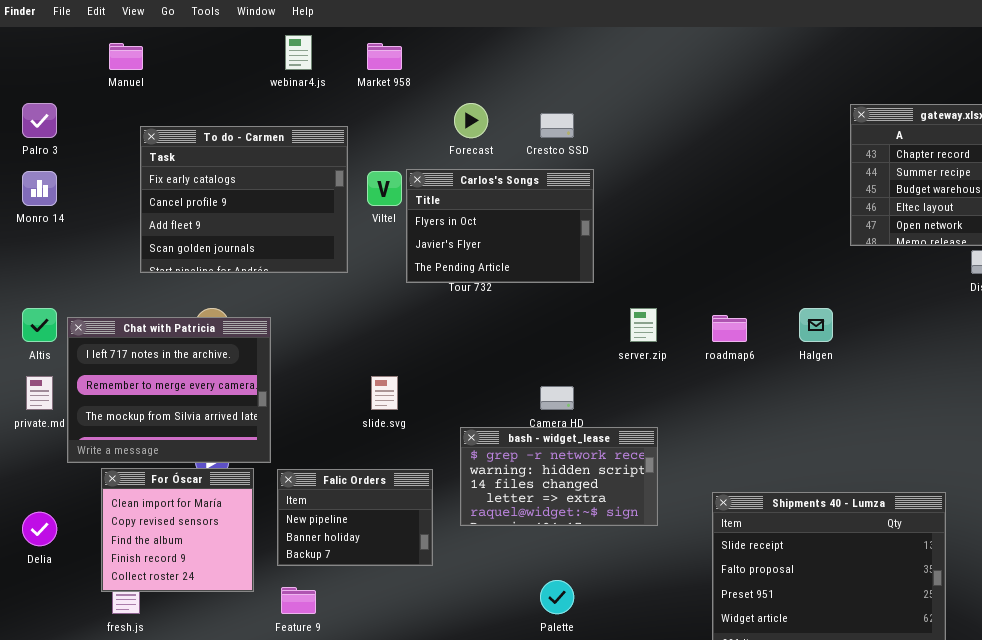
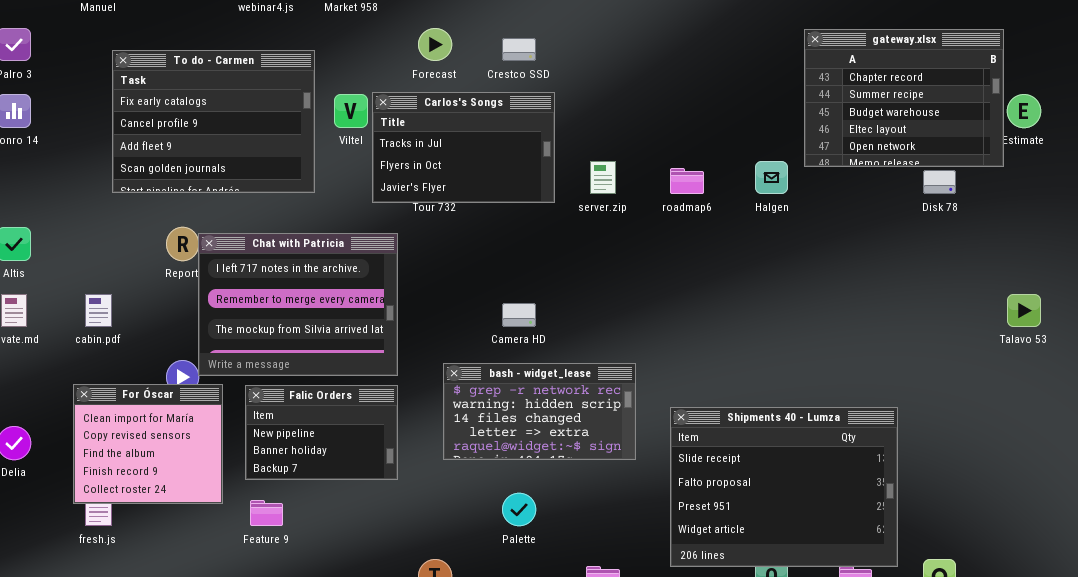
Carlos's Songs: [406,169,594,283] -> [372,92,555,203], scrolled up 1 row
server.zip: [630,308,657,342] -> [590,161,616,194], moved
Halgen: [799,308,833,342] -> [755,161,788,194], moved
roadmap6: [712,315,747,342] -> [670,168,704,194], moved
Chat with Patricia: [67,317,271,463] -> [198,233,398,376], moved
bash - widget_lease: [460,427,658,526] -> [443,363,636,460], moved

